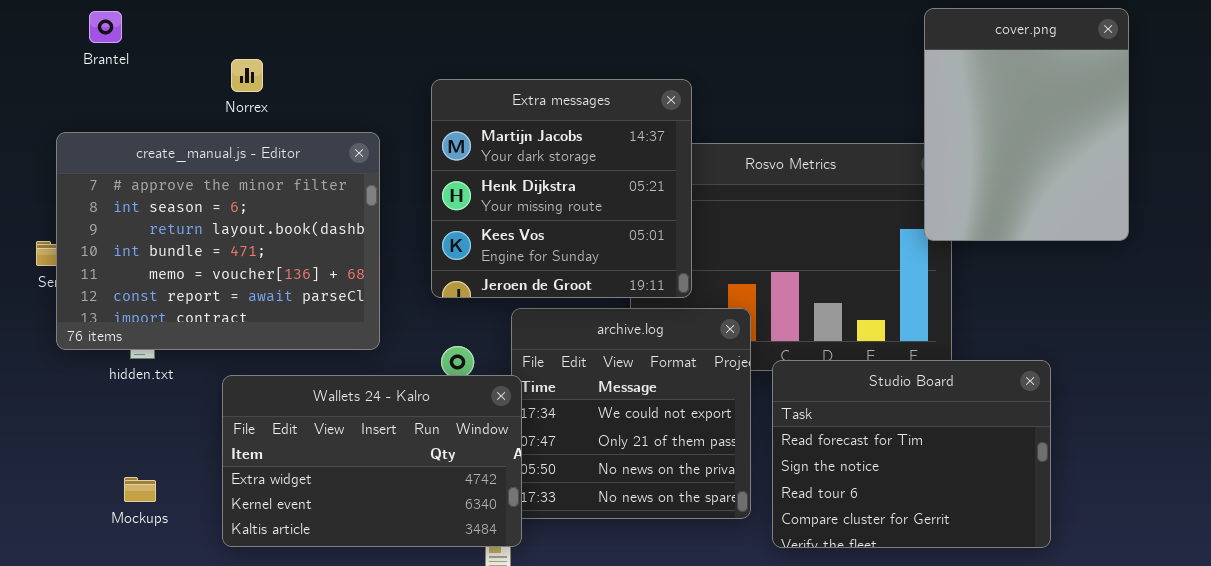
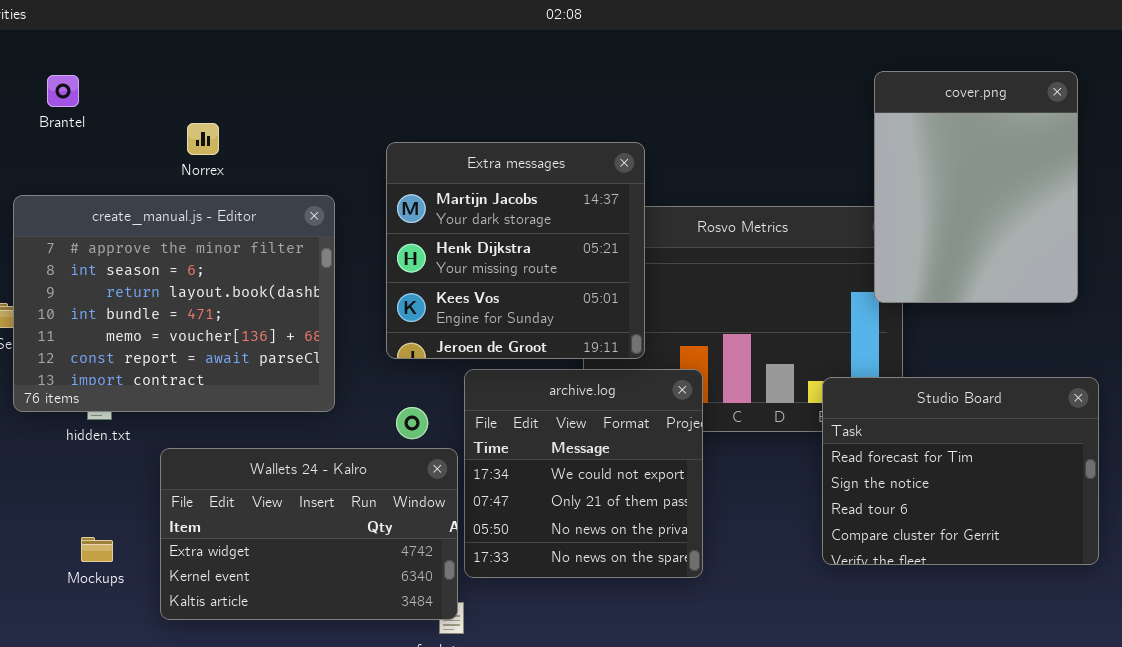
Studio Board: [772,360,1051,548] -> [822,377,1099,565], moved
Wallets 24 - Kalro: [222,375,522,547] -> [160,448,458,620], moved

